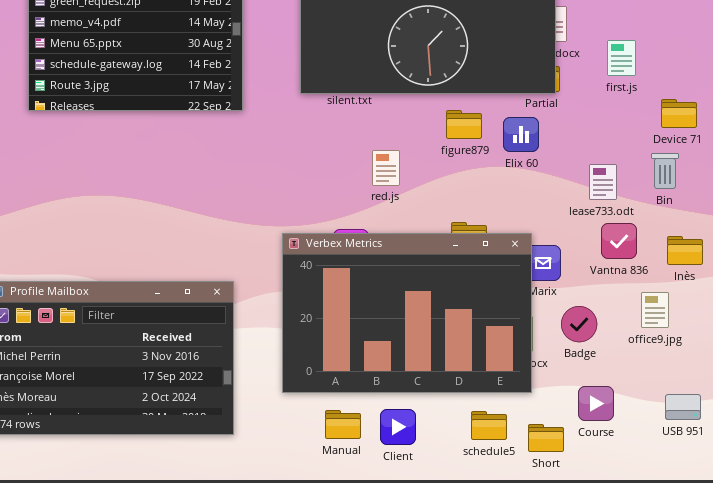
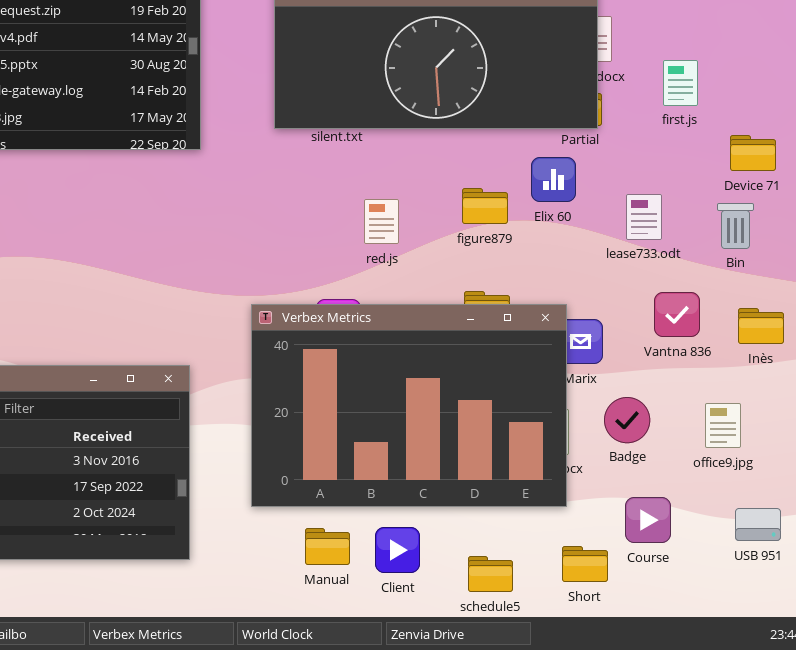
figure879: [446,110,482,139] -> [462,188,508,224], moved
lease733.odt: [589,164,617,200] -> [626,194,662,240], moved
office9.jpg: [641,292,669,328] -> [705,403,741,448], moved
schedule5: [471,411,507,440] -> [468,556,513,592], moved

